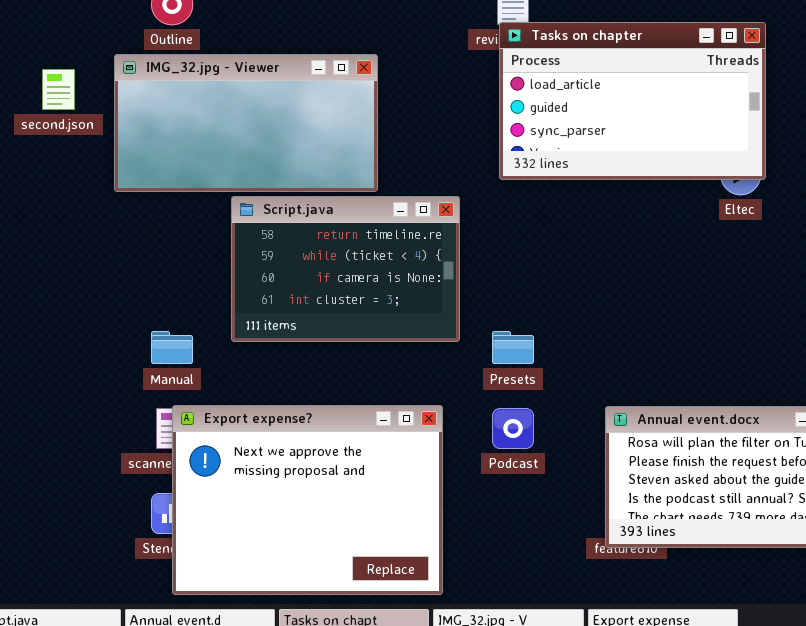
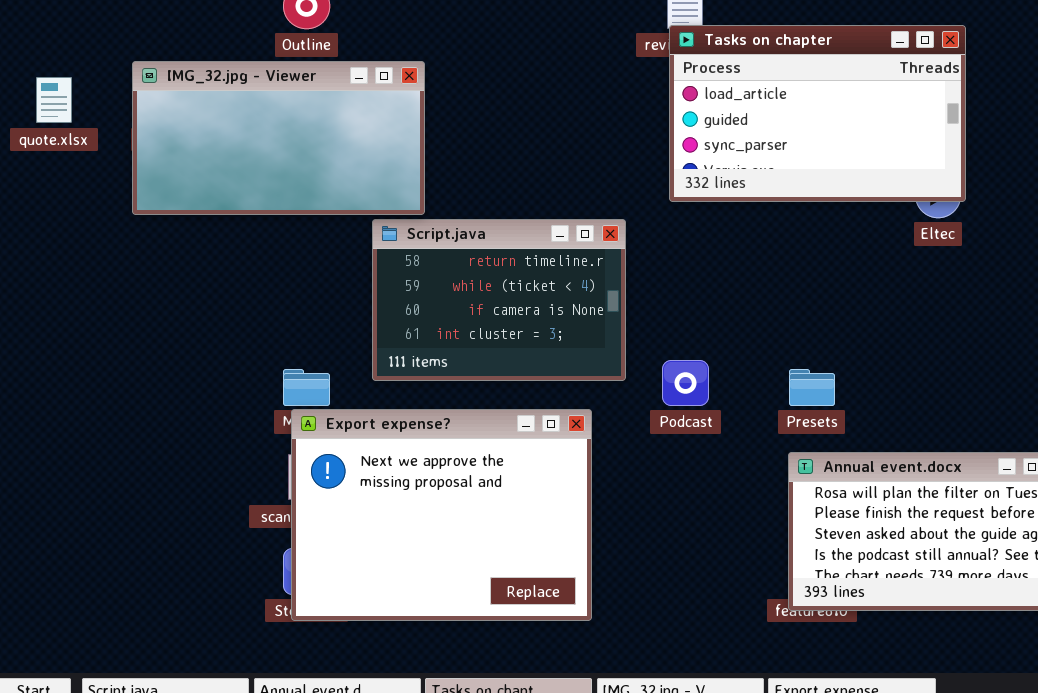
IMG_32.jpg - Viewer: [114,54,378,192] -> [132,61,425,215], moved
Presets: [492,331,534,364] -> [789,369,835,406], moved
Export expense?: [172,405,443,595] -> [291,409,592,621], moved
Podcast: [492,408,534,449] -> [662,360,709,406], moved

